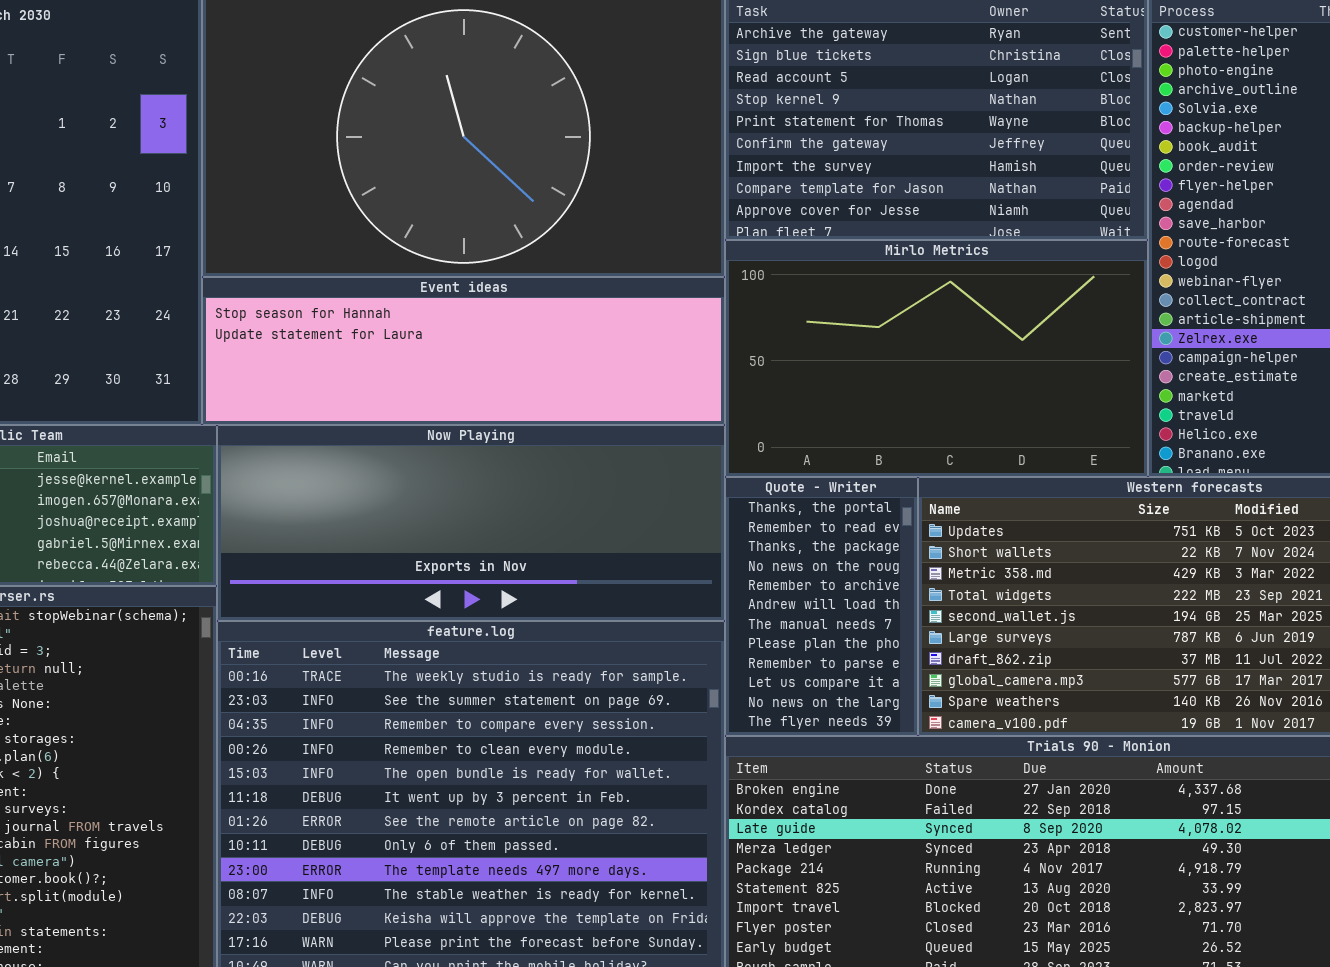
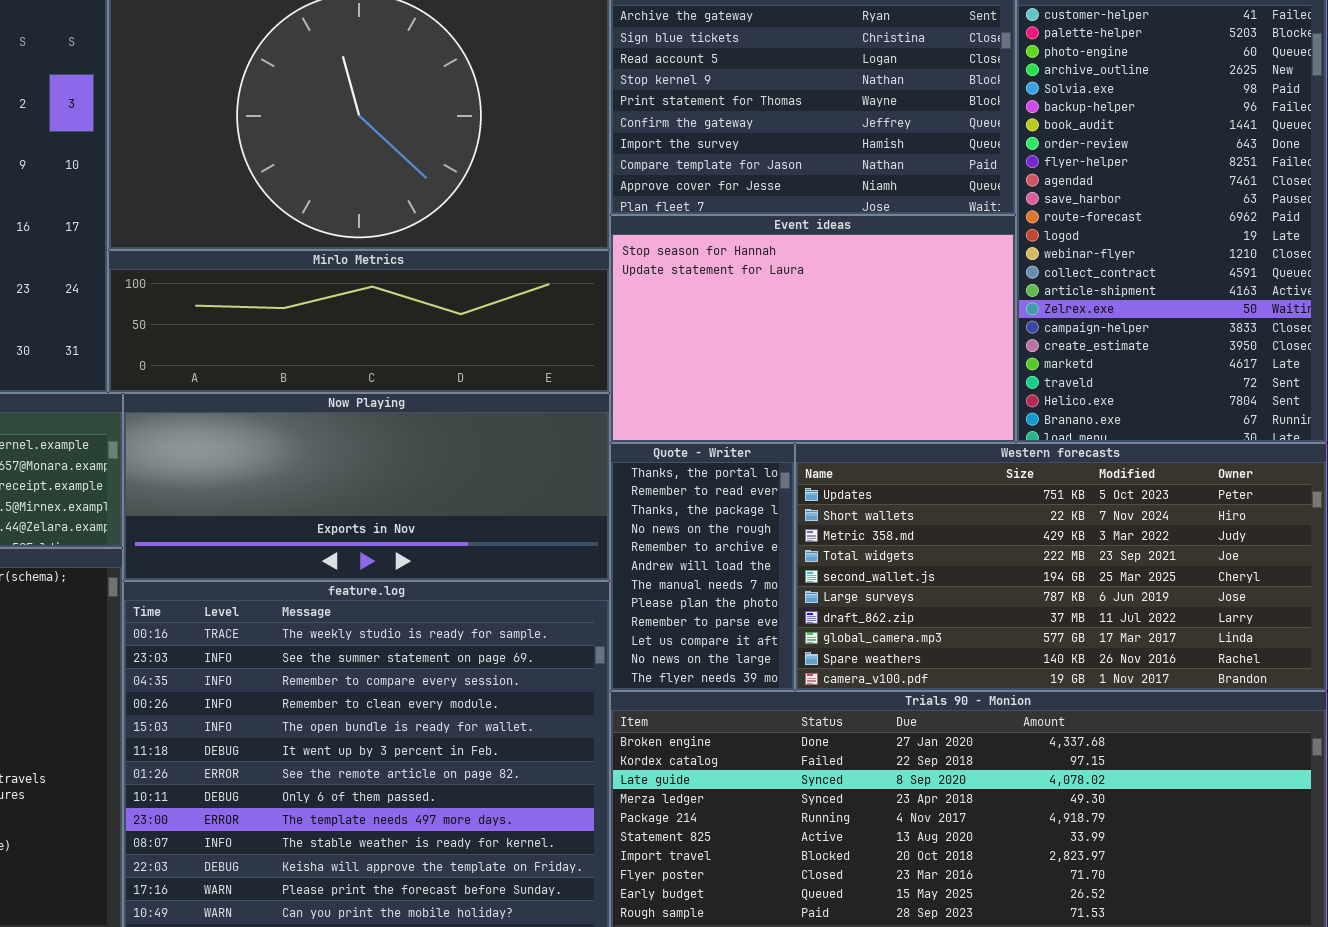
Mirlo Metrics: [725,240,1148,477] -> [108,250,610,393], moved, resized
Event ideas: [202,277,725,425] -> [610,215,1016,443], moved, resized

